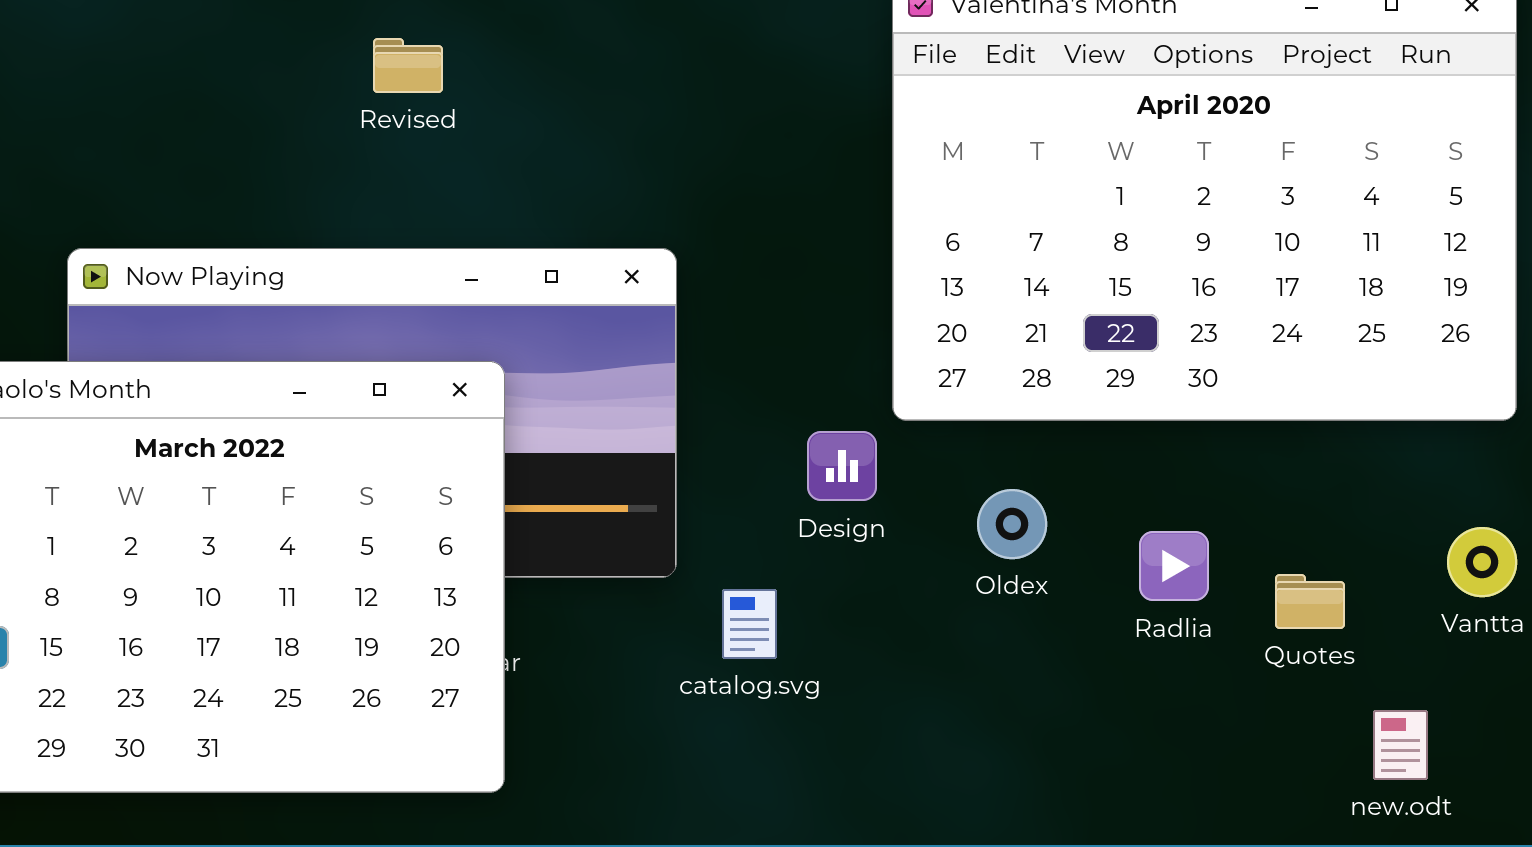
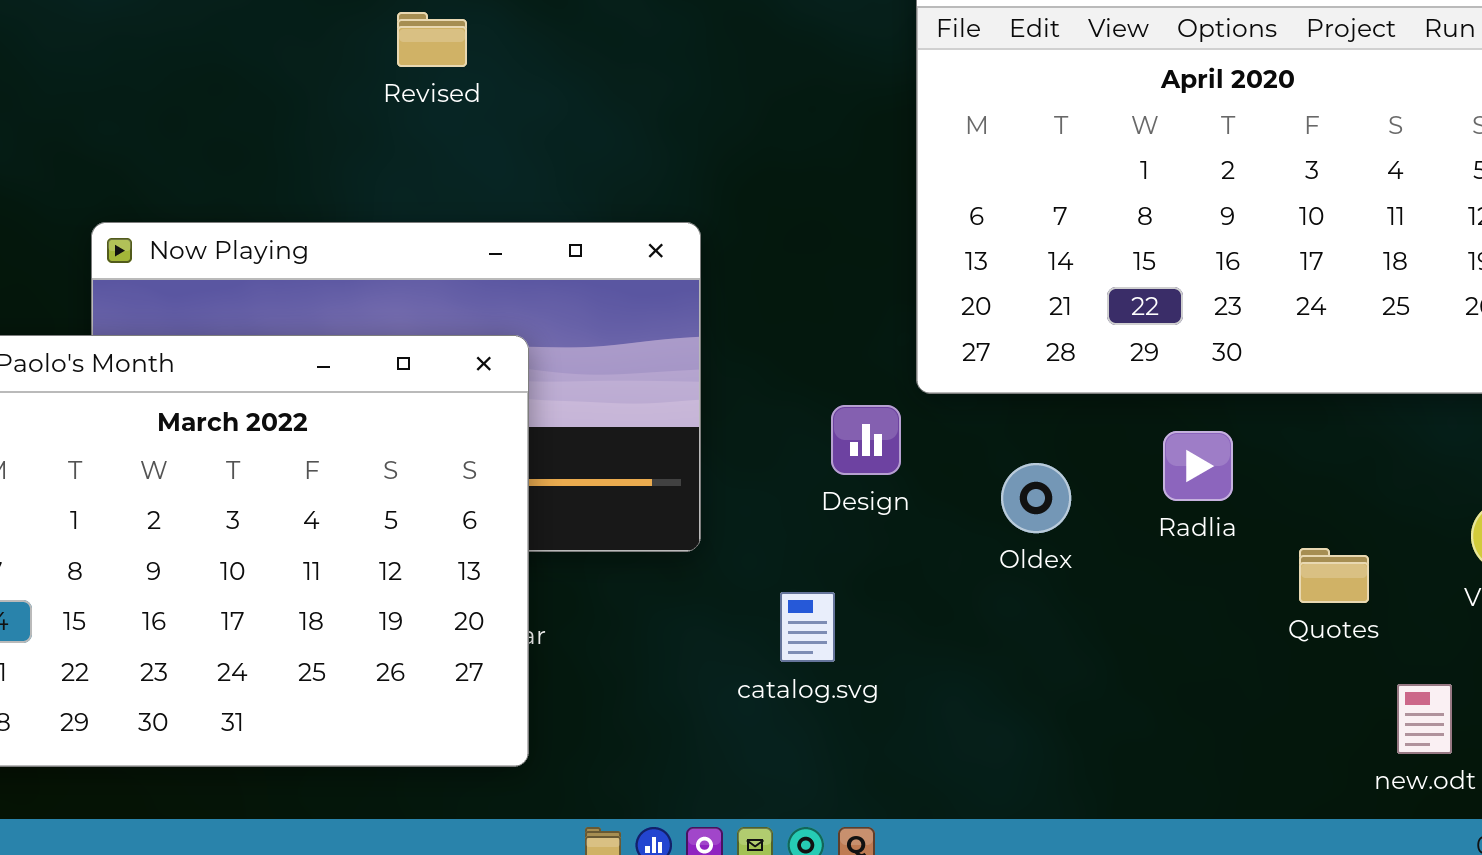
Radlia: [1139,531,1209,601] -> [1163,431,1233,501], moved
catalog.svg: [722,589,777,659] -> [780,592,835,662], moved

